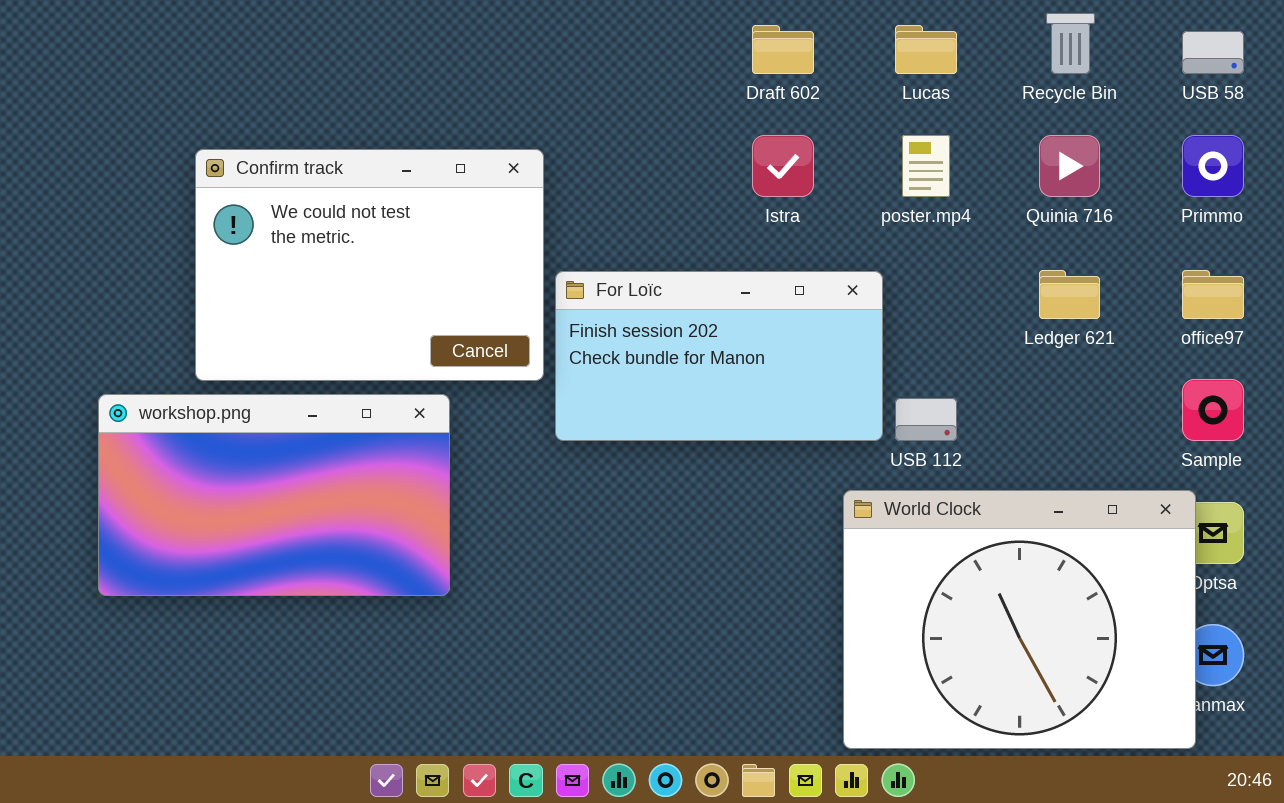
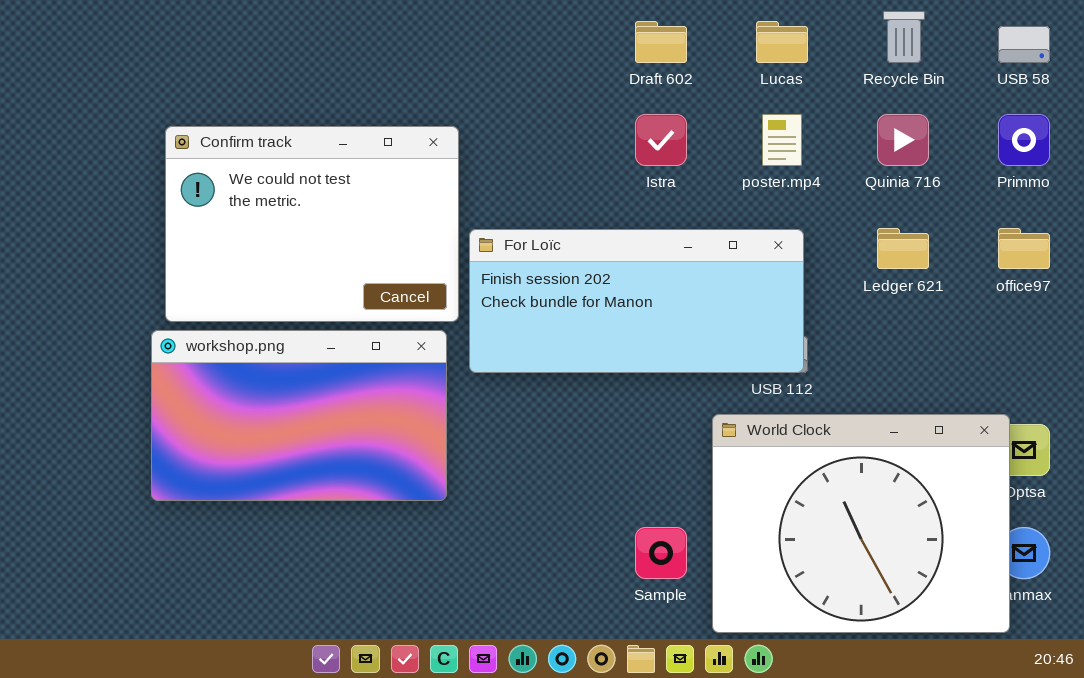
For Loïc: [555,271,883,441] -> [469,229,804,373], resized
Sample: [1182,379,1244,441] -> [635,527,687,579], moved
workshop.png: [98,394,450,596] -> [151,330,447,501], moved

